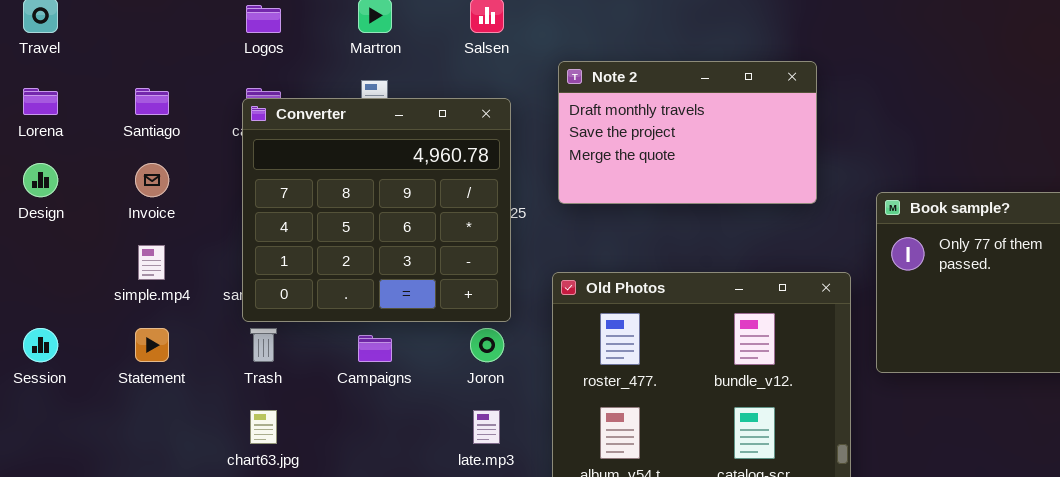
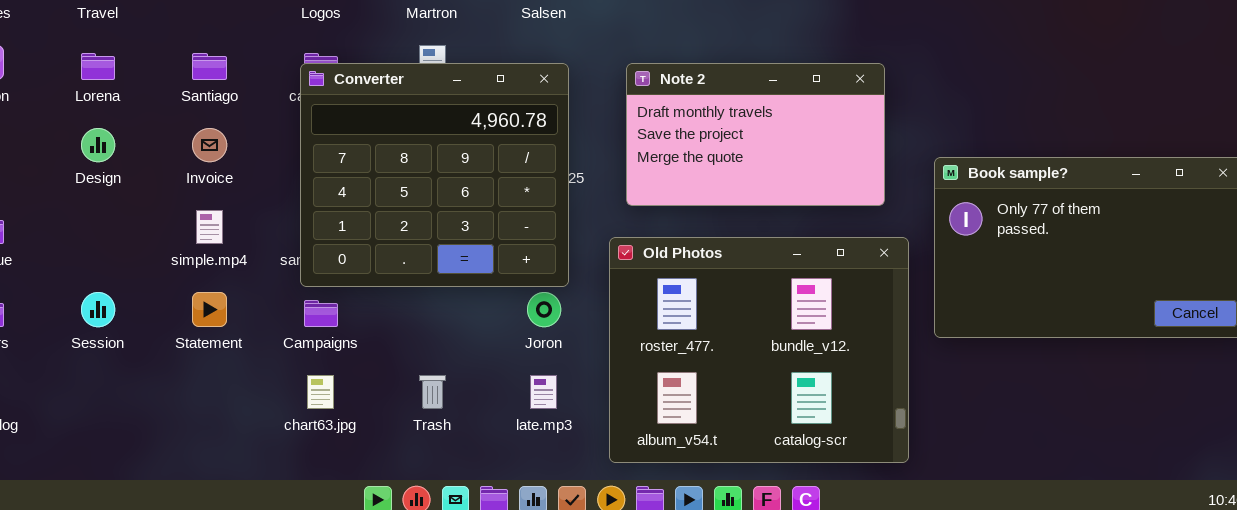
Note 2: [558,61,817,204] -> [626,63,885,206], moved
Trash: [250,328,277,362] -> [419,375,446,409], moved
Campaigns: [358,335,392,362] -> [304,300,338,327], moved

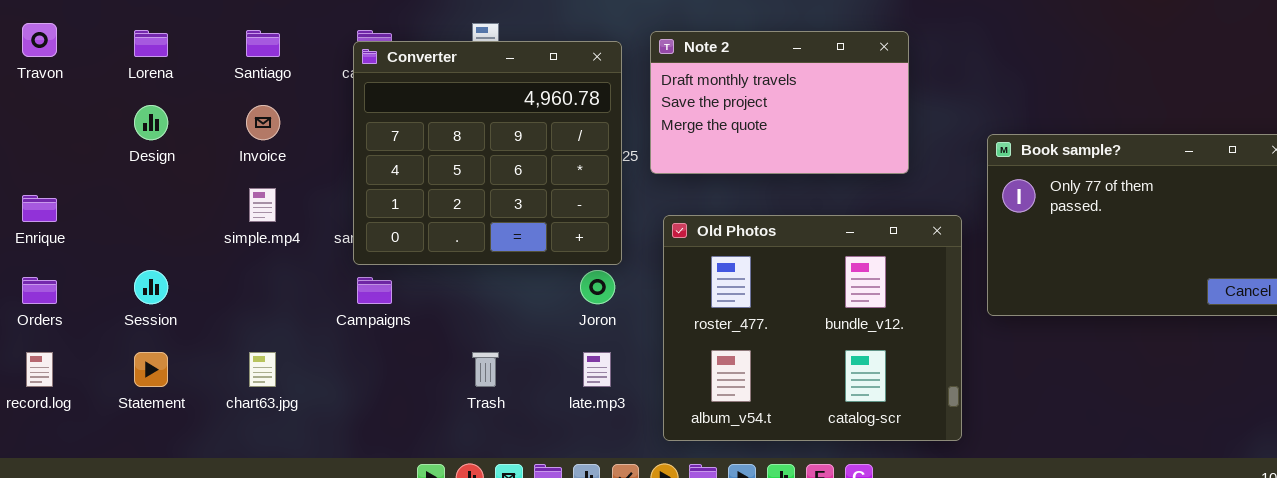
Note 2: [626,63,885,206] -> [650,31,909,174], moved
Statement: [192,292,227,327] -> [134,352,168,387], moved
chart63.jpg: [307,375,334,409] -> [249,352,276,387], moved

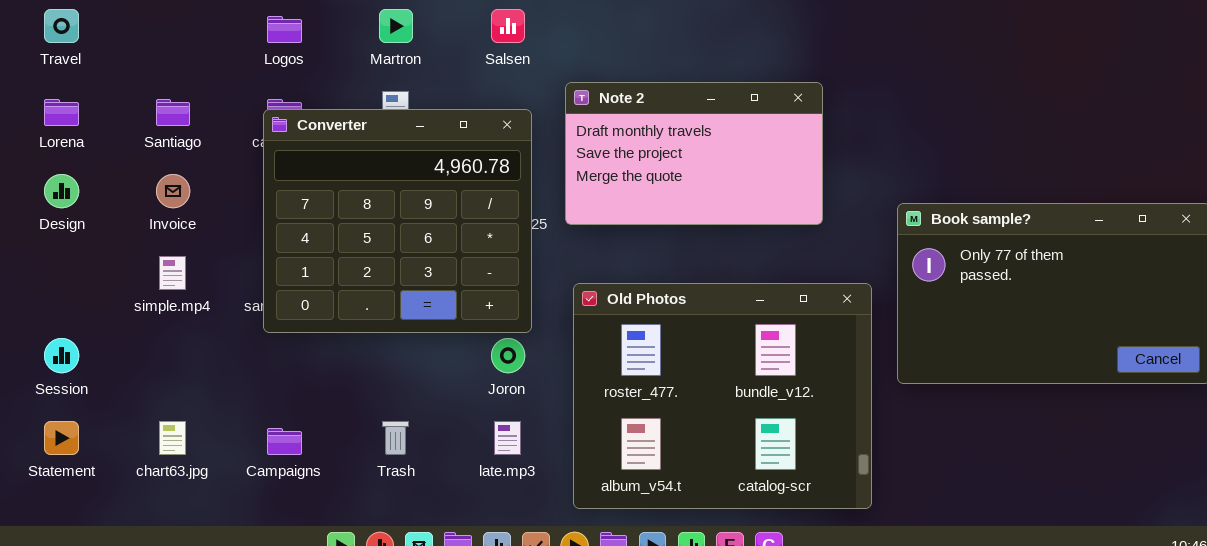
Note 2: [650,31,909,174] -> [565,82,823,225], moved
Campaigns: [357,277,392,304] -> [267,428,302,455], moved

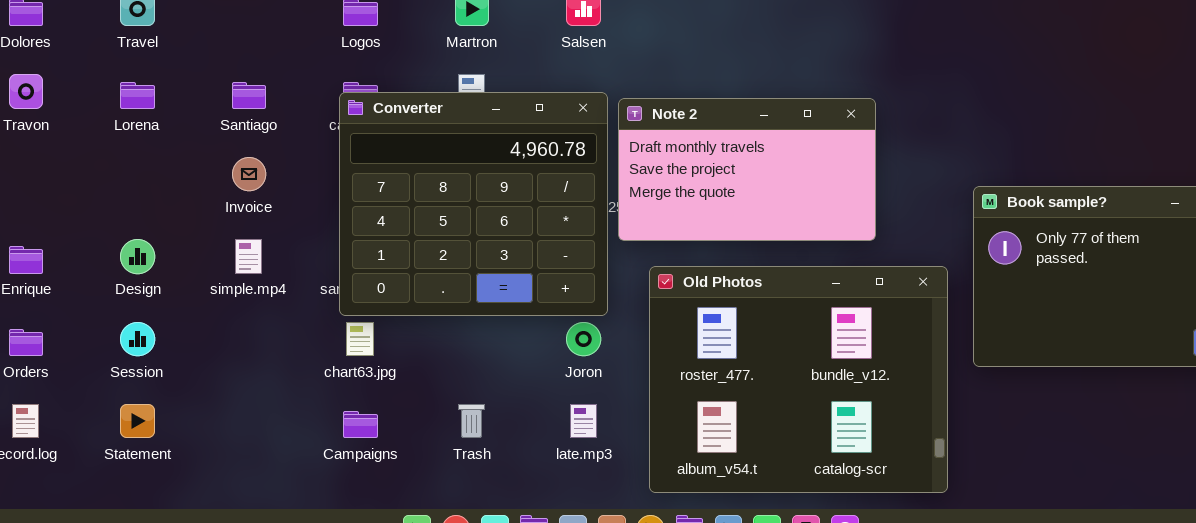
Note 2: [565,82,823,225] -> [618,98,876,241], moved
Design: [44,174,79,208] -> [120,239,155,274], moved
chart63.jpg: [159,421,186,455] -> [346,322,374,356], moved

